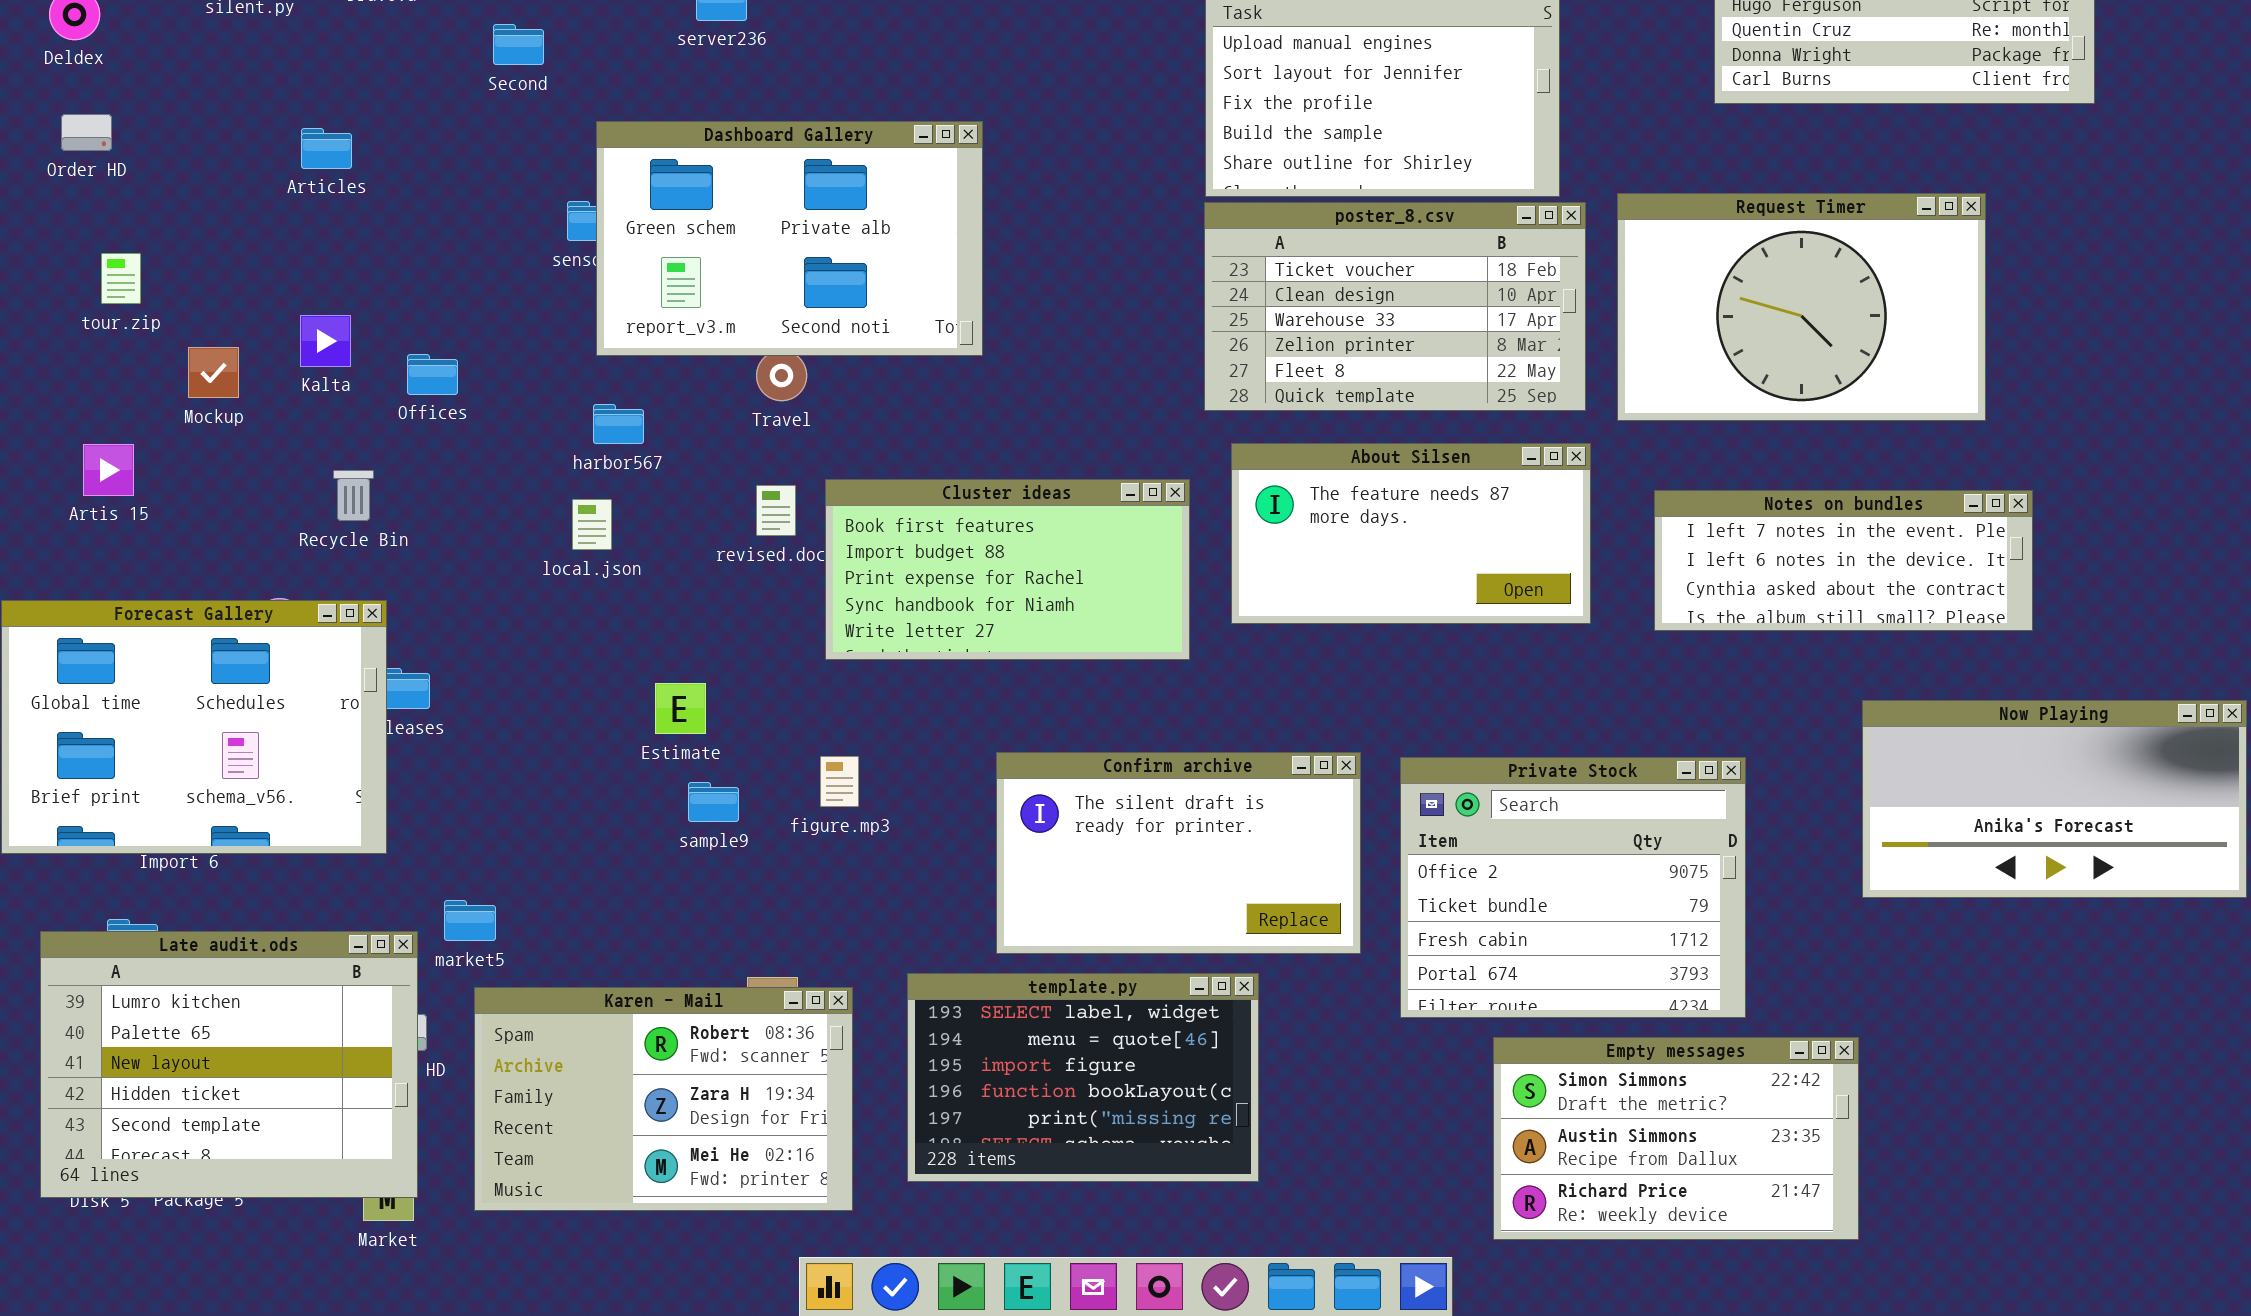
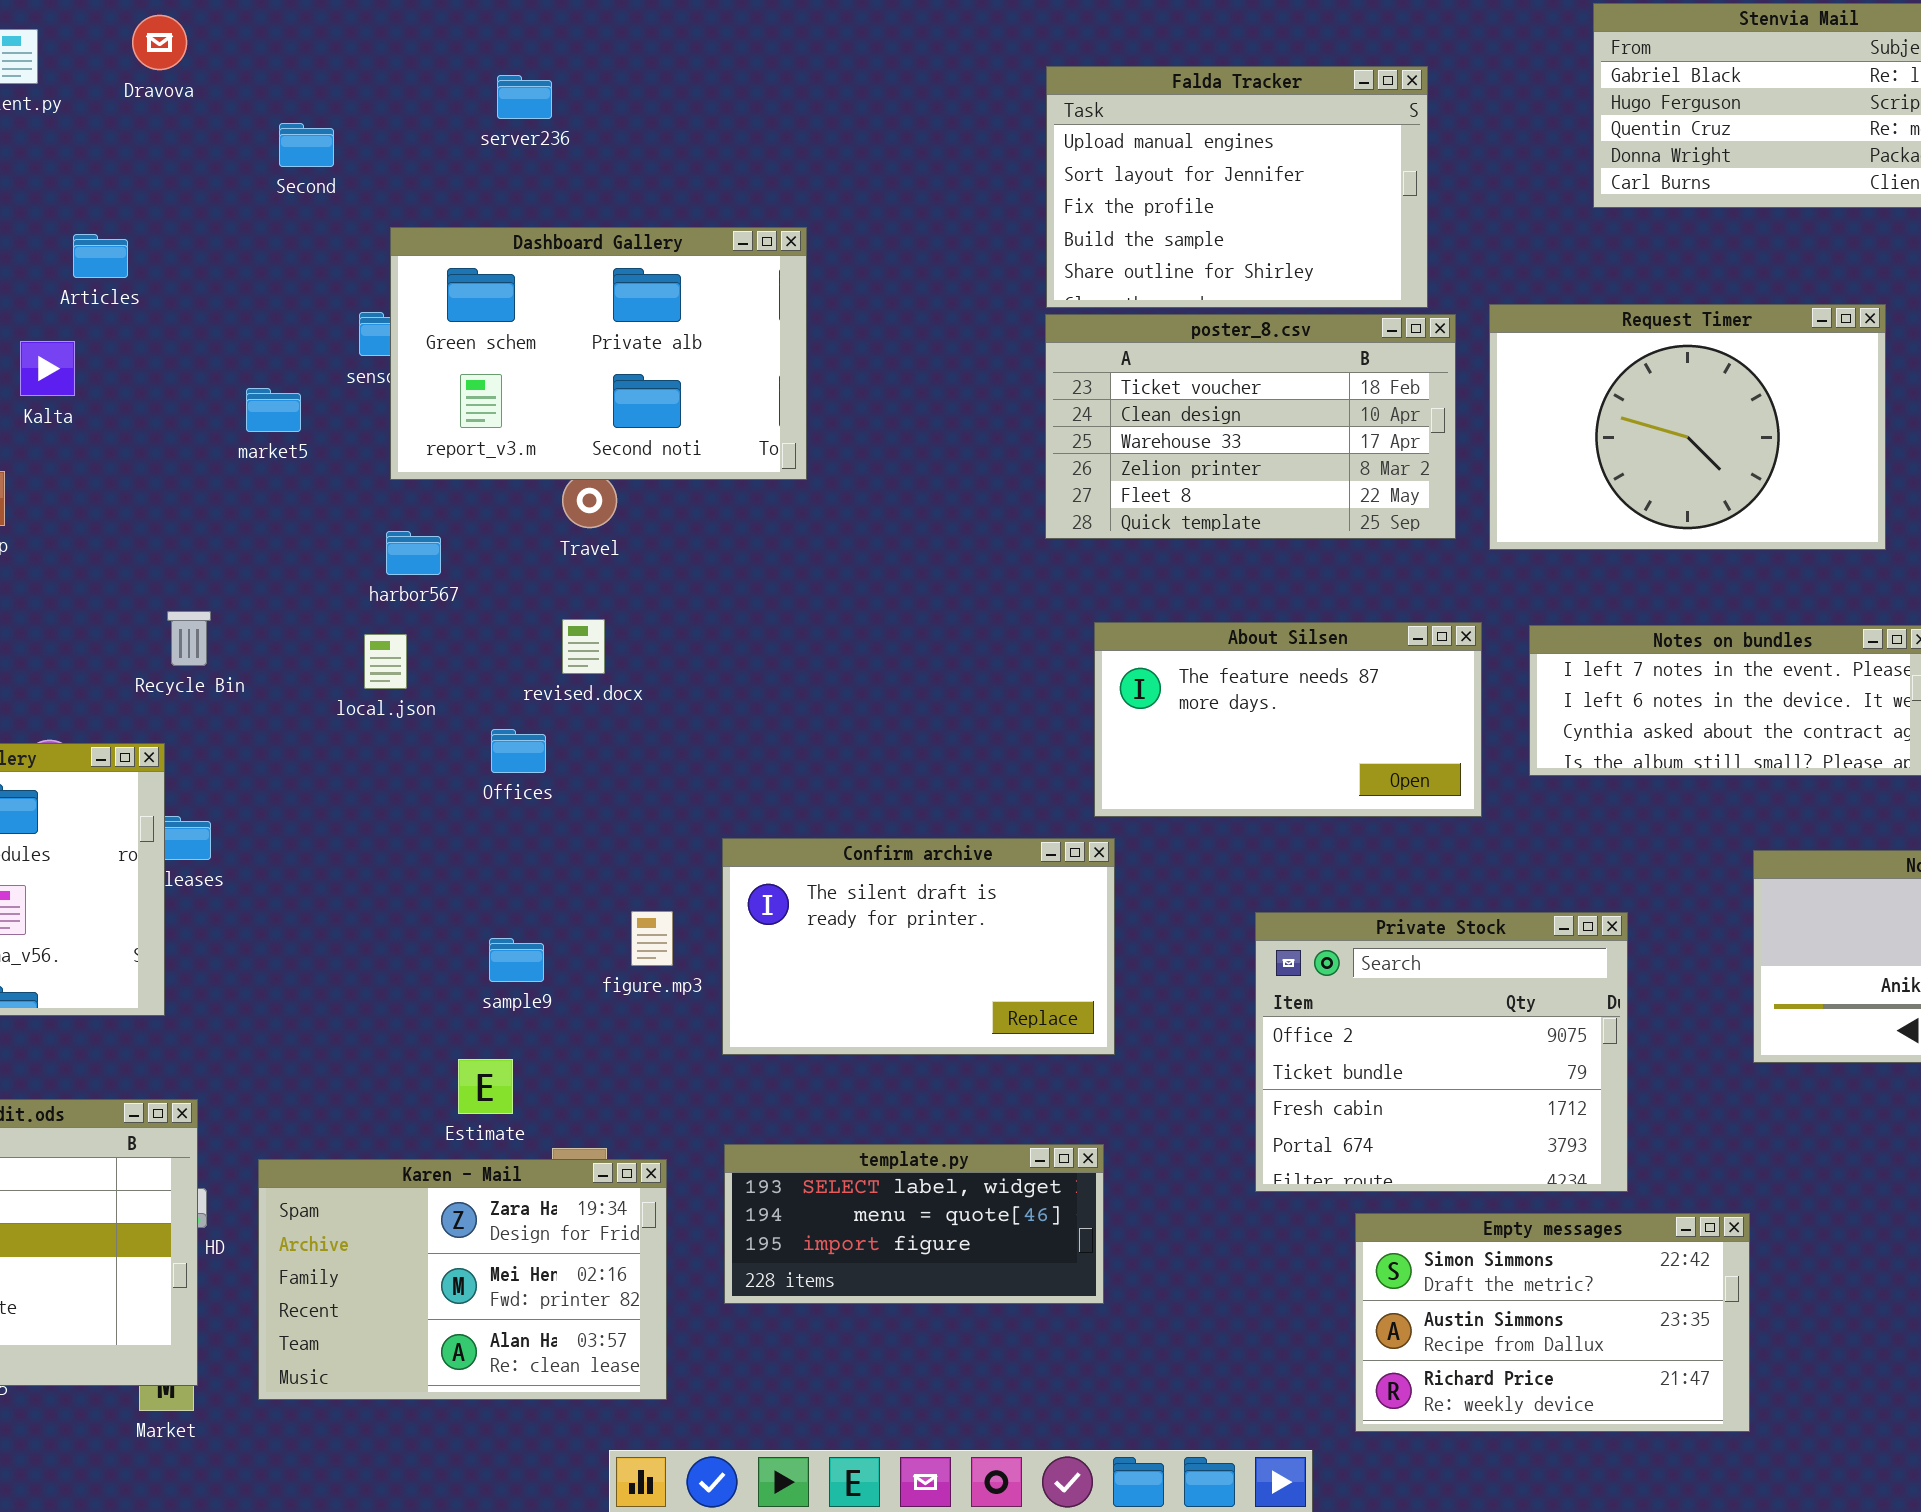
Kalta: [300,315,351,367] -> [20,341,75,396], moved
Offices: [407,354,458,395] -> [491,729,546,773], moved
About Silsen: [1231,443,1591,624] -> [1094,622,1482,817], moved
Recycle Bin: [333,470,374,521] -> [167,611,211,666], moved
Cluster ideas: [825,479,1190,660] -> none, closed
Estimate: [655,683,706,734] -> [458,1059,513,1114], moved
Confirm archive: [996,752,1361,954] -> [722,838,1115,1055], moved
market5: [444,900,496,941] -> [246,388,301,432], moved
template.py: [907,973,1259,1182] -> [724,1144,1104,1304], resized
Karen - Mail: [474,987,853,1211] -> [258,1159,667,1400], scrolled down 1 row

